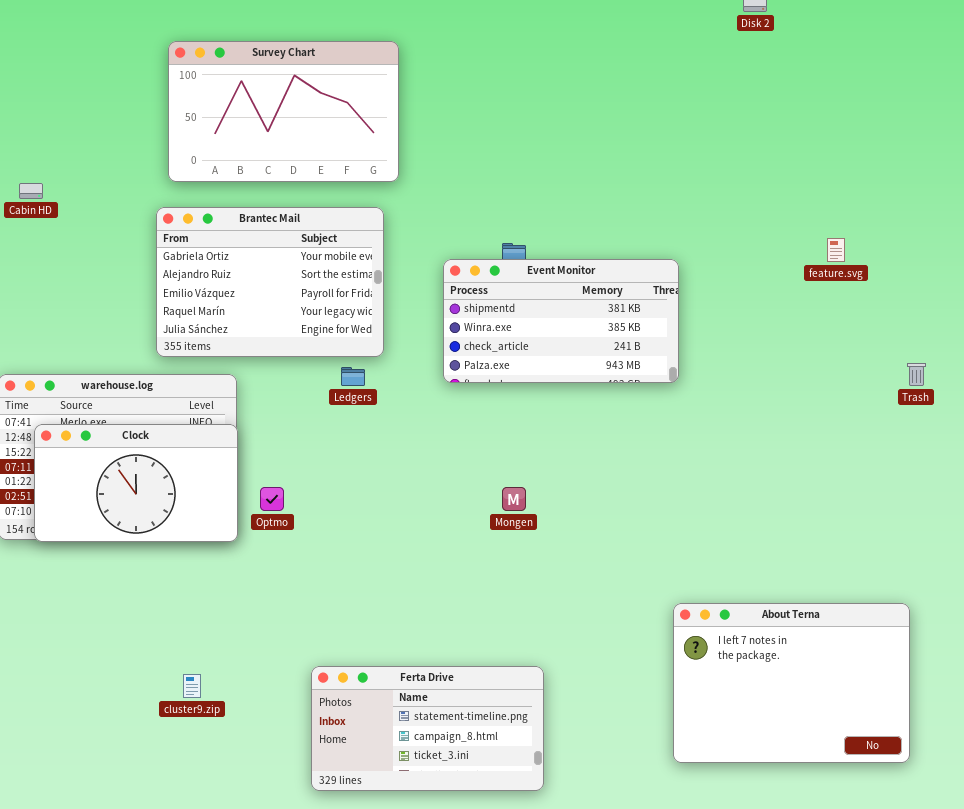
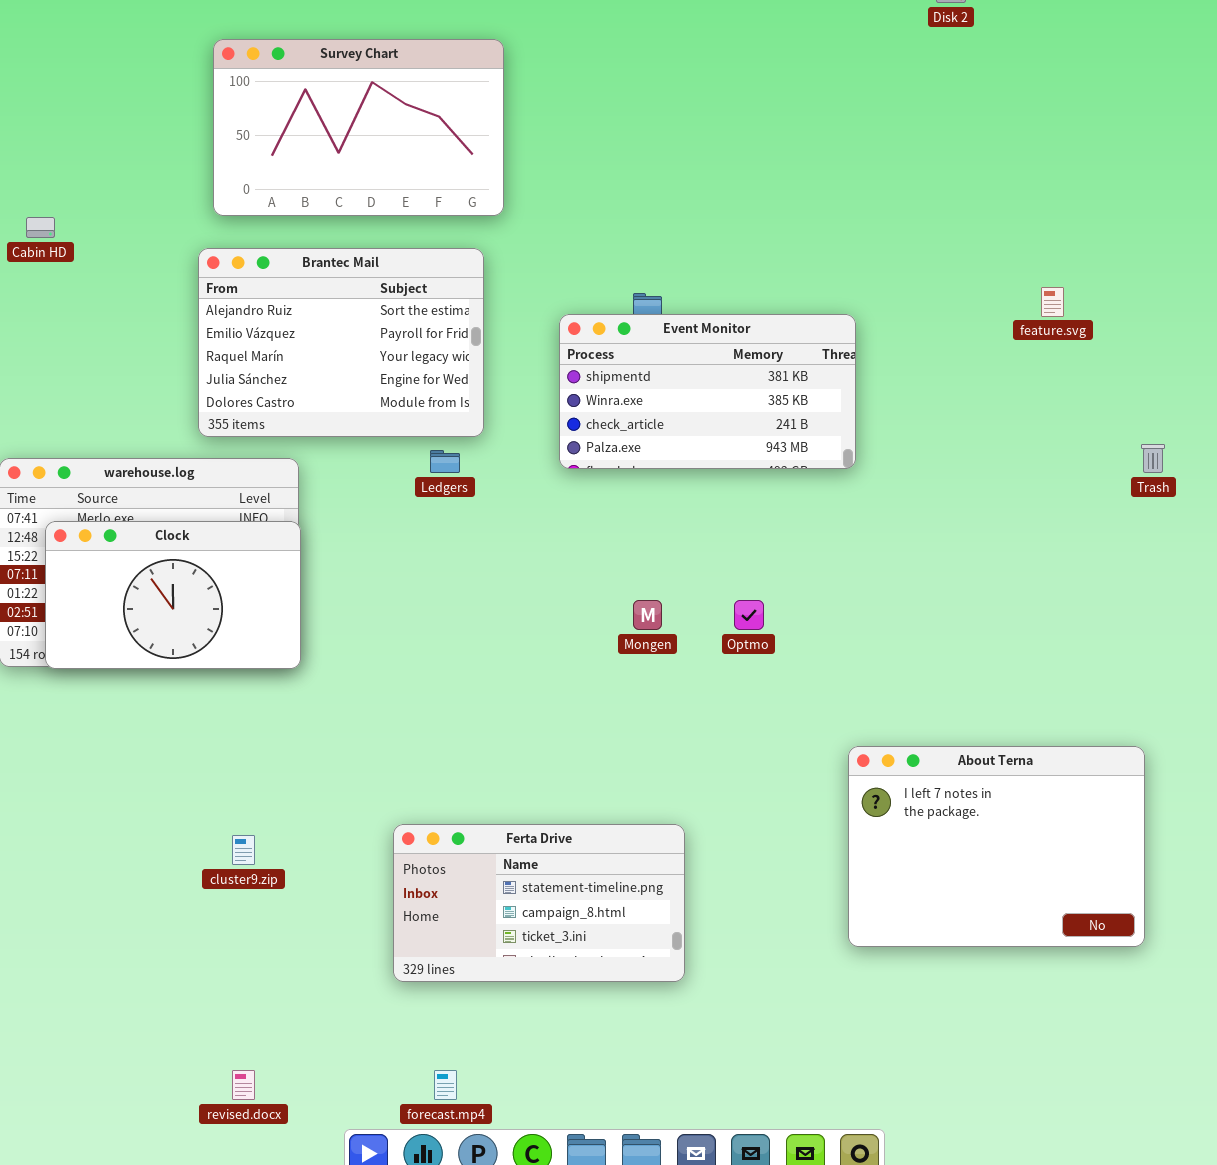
Brantec Mail: [156,207,384,357] -> [198,248,484,437], scrolled down 1 row
Optmo: [260,487,284,511] -> [734,600,764,630], moved

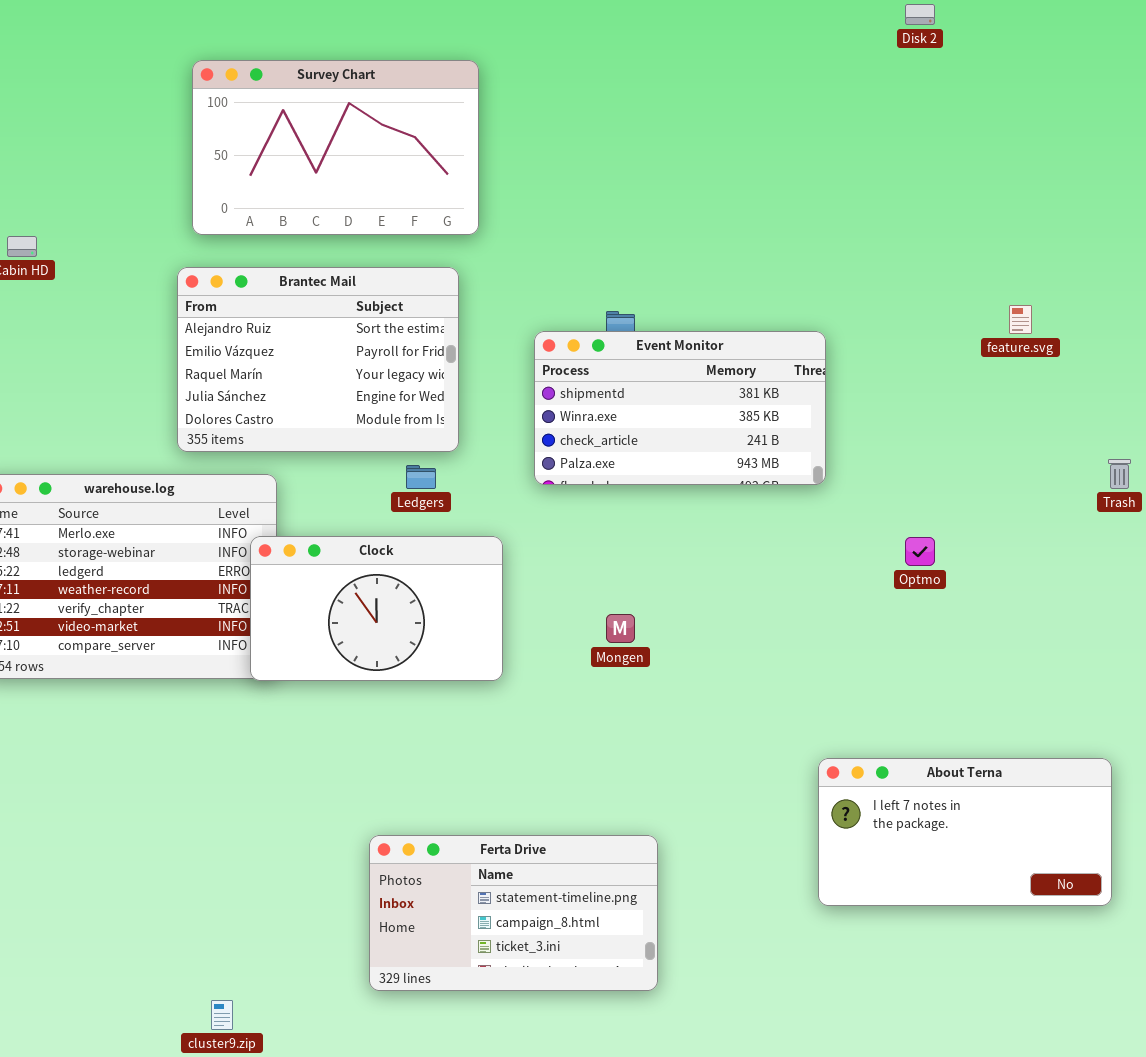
Clock: [45,521,301,669] -> [250,536,503,681], moved
Optmo: [734,600,764,630] -> [905,537,935,566], moved
About Terna: [848,746,1145,947] -> [818,758,1112,906], resized
cluster9.zip: [232,835,255,865] -> [211,1000,233,1030], moved

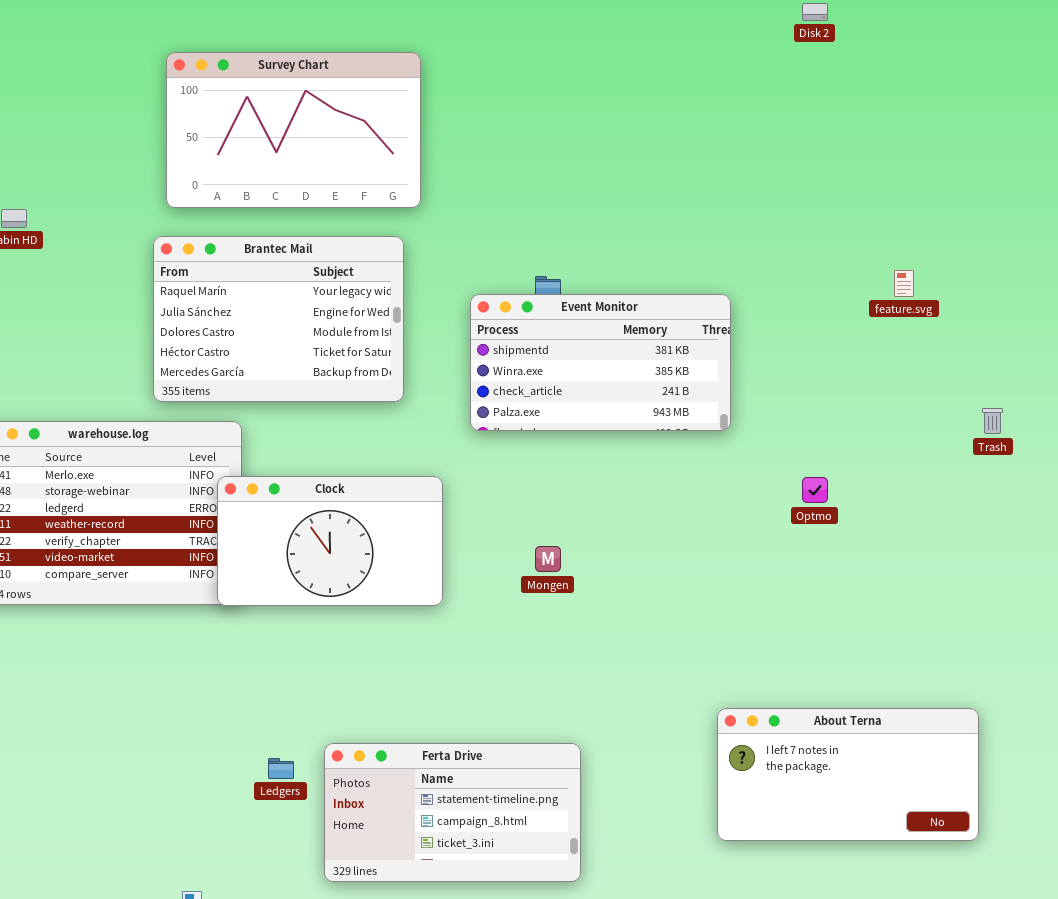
Brantec Mail: [177,267,459,452] -> [153,236,404,402], scrolled down 2 rows
Ledgers: [406,465,436,489] -> [268,758,294,779], moved
About Terna: [818,758,1112,906] -> [717,708,979,841], moved

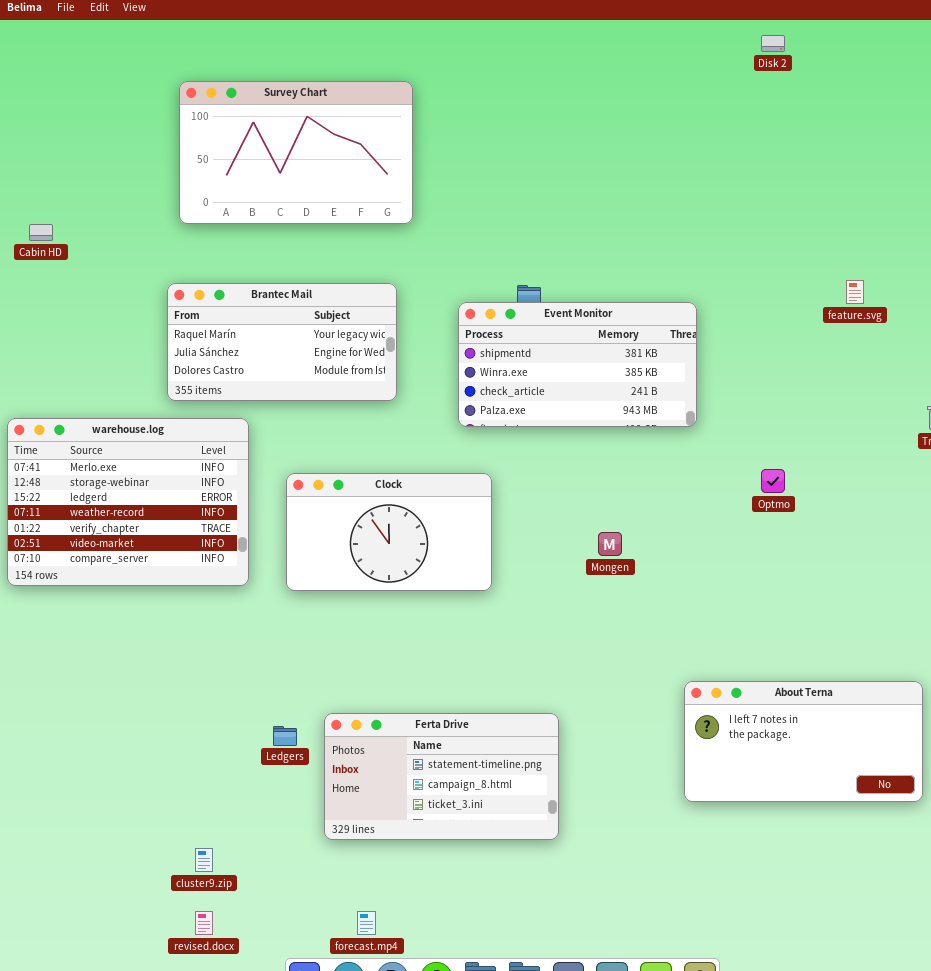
Brantec Mail: [153,236,404,402] -> [167,283,397,401], resized
Clock: [217,476,443,606] -> [286,473,492,591], moved
Mongen: [535,546,561,572] -> [598,532,622,556], moved

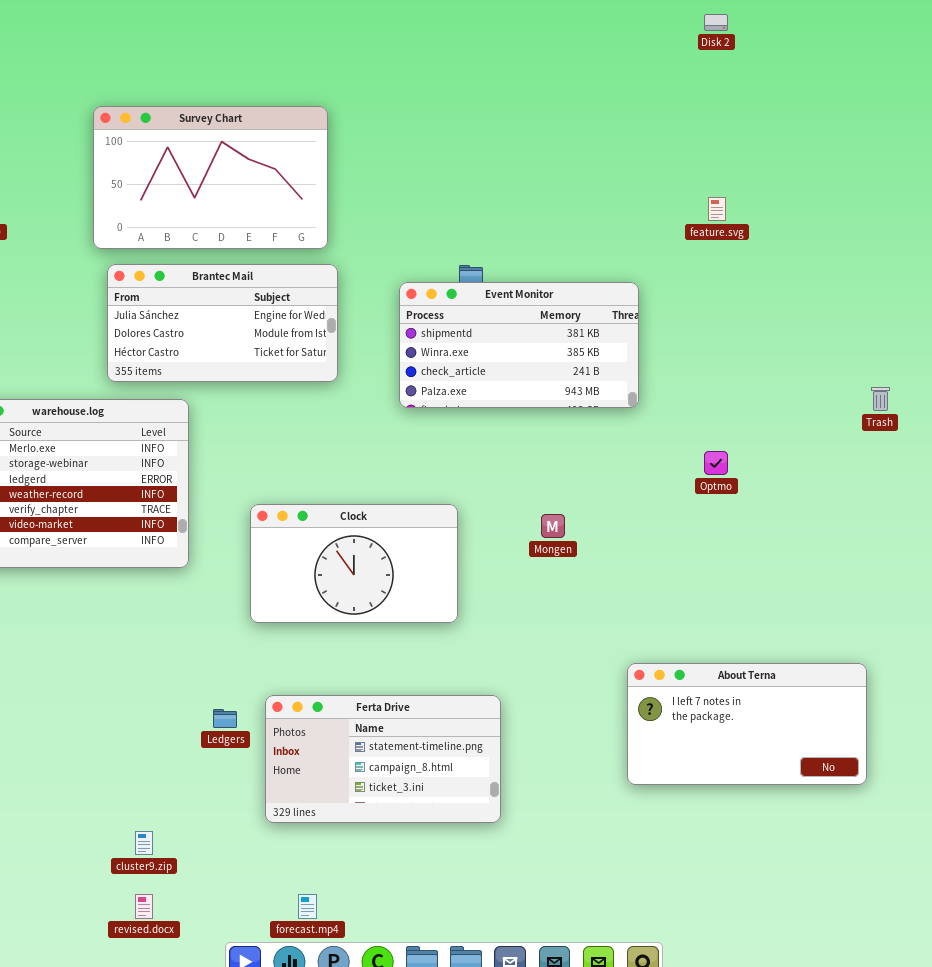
Survey Chart: [179,81,413,224] -> [93,106,328,249], moved
feature.svg: [846,280,864,304] -> [708,197,726,221], moved
Brantec Mail: [167,283,397,401] -> [107,264,338,382], scrolled down 1 row
Clock: [286,473,492,591] -> [250,504,458,623], moved

